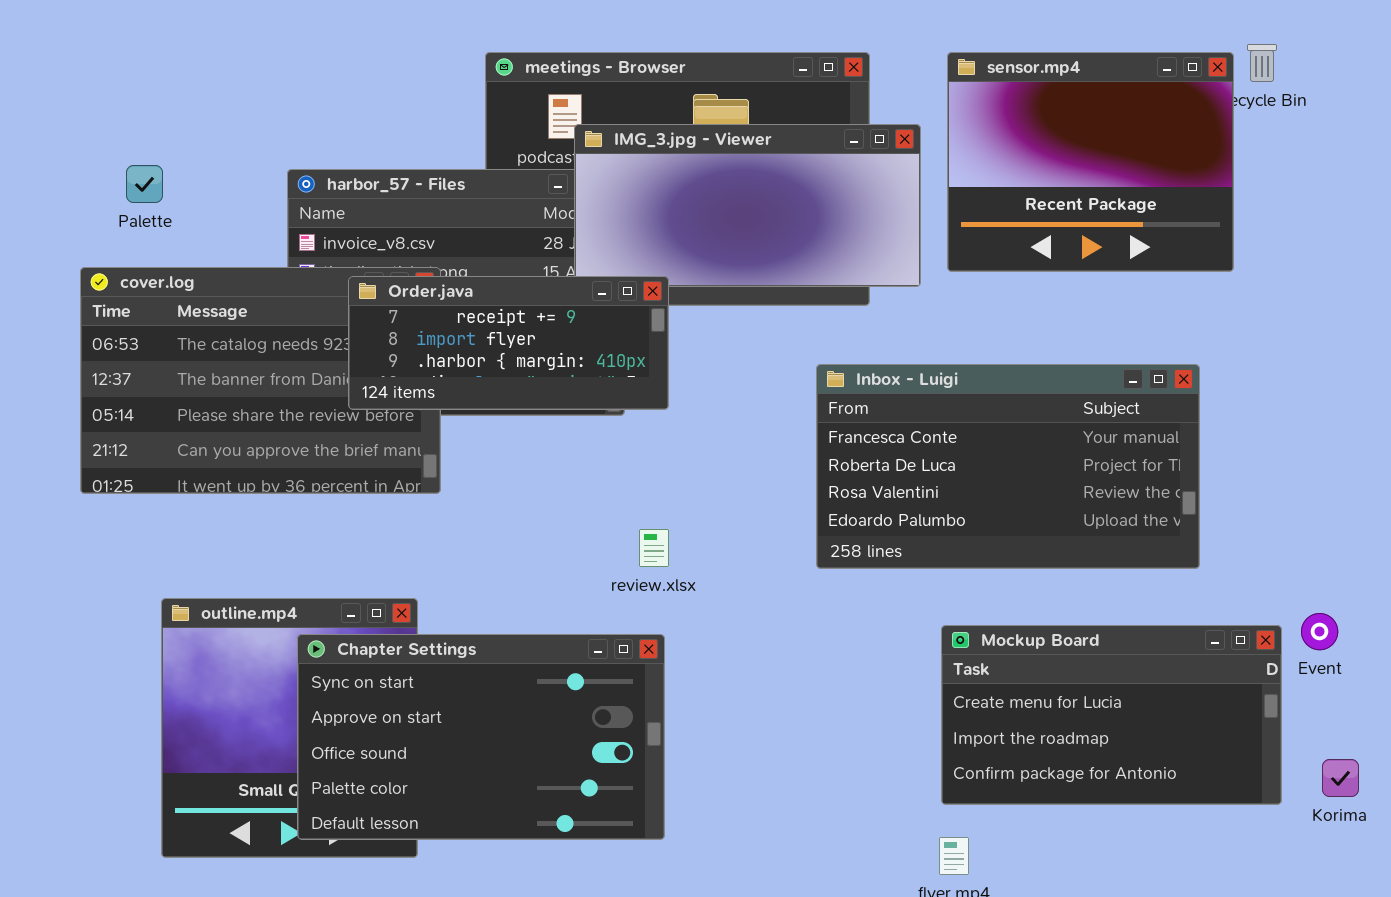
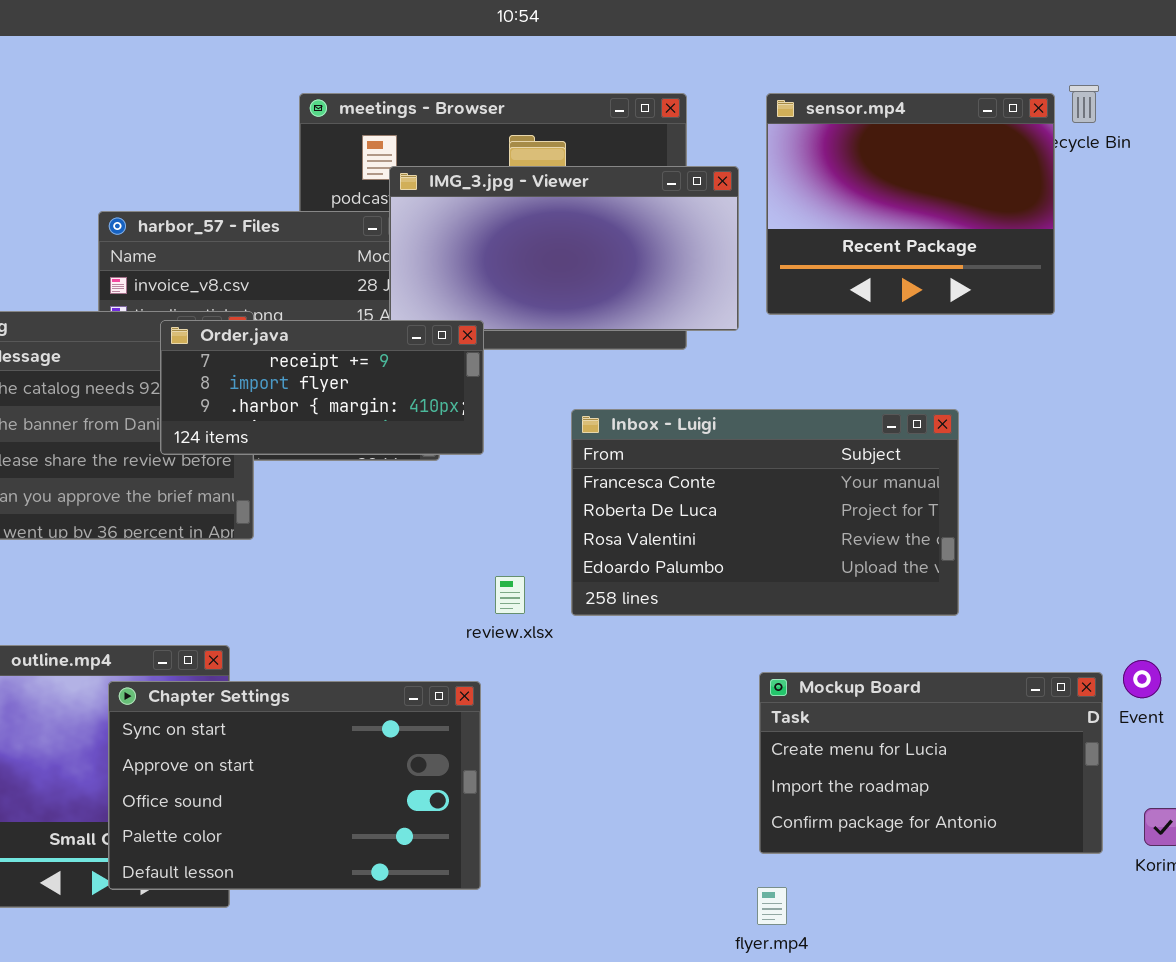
Inbox - Luigi: [816,364,1200,569] -> [571,409,959,616], moved
review.xlsx: [639,529,669,567] -> [495,576,525,614], moved

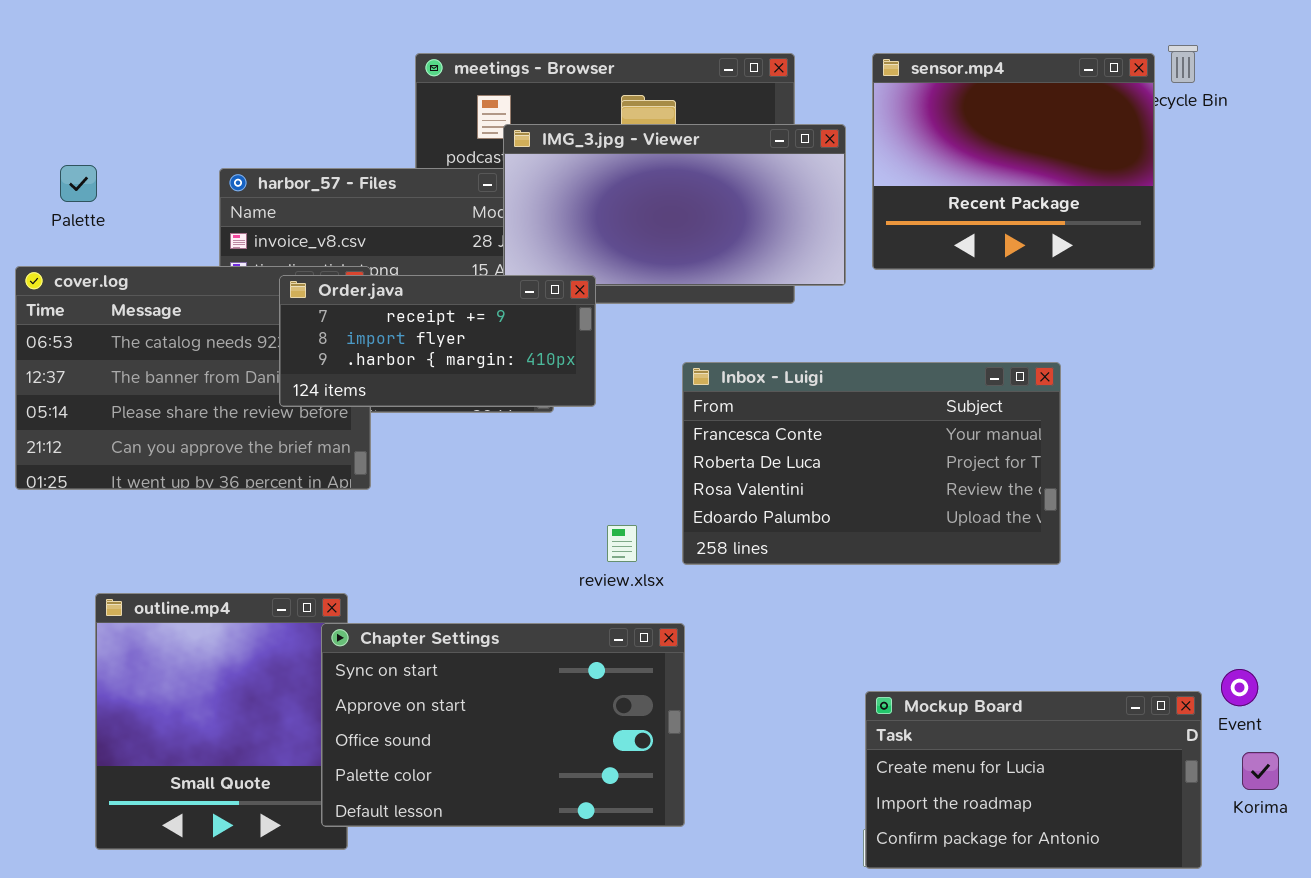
Event: [1123,660,1161,698] -> [1221,669,1258,706], moved
Mockup Board: [759,672,1103,854] -> [865,691,1202,869], moved
Chapter Settings: [108,681,481,890] -> [321,623,685,827], moved

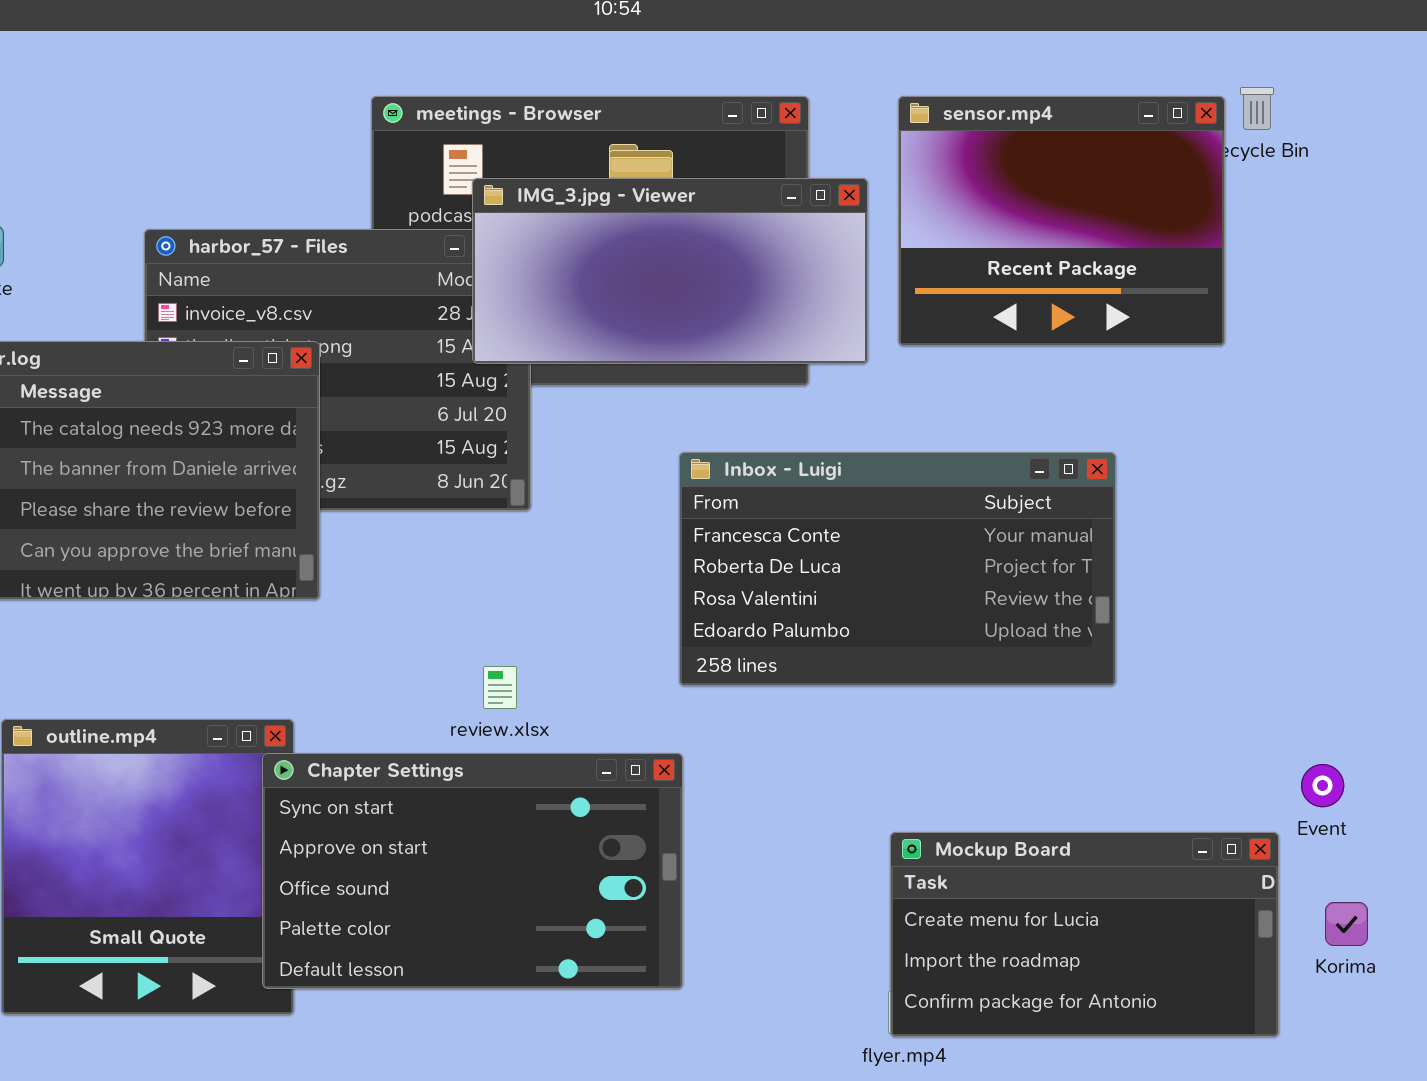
Order.java: [279,275,596,407] -> none, closed
review.xlsx: [607,525,637,562] -> [483,666,517,709], moved
Event: [1221,669,1258,706] -> [1301,764,1344,807], moved

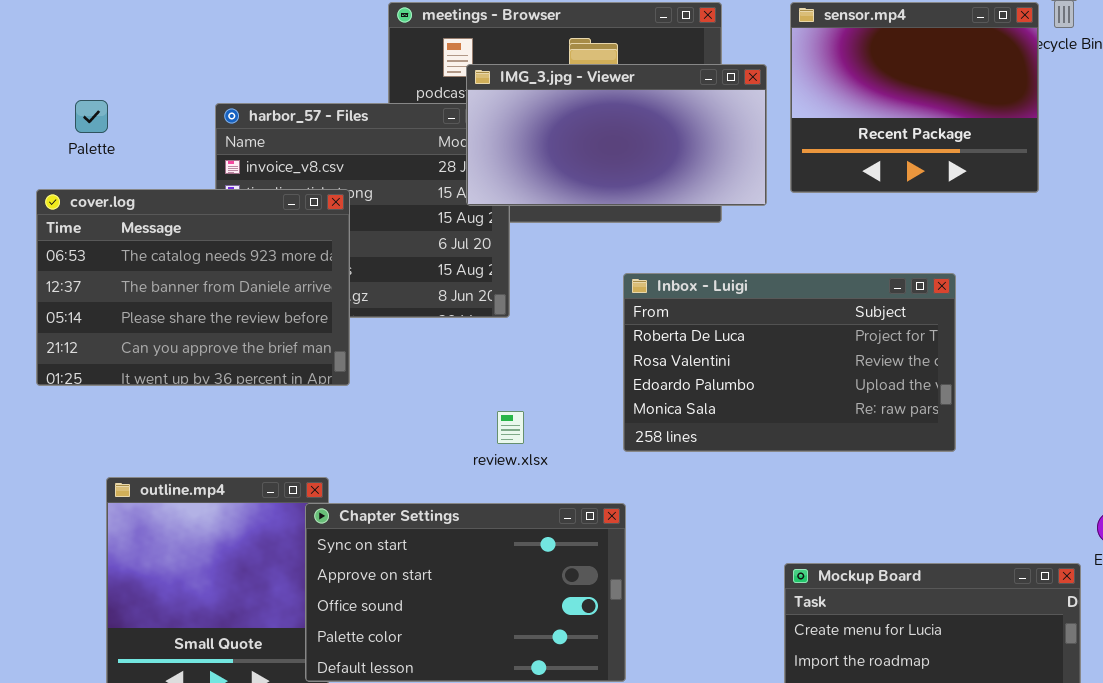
Inbox - Luigi: [679,452,1116,686] -> [623,273,956,452], scrolled down 1 row
review.xlsx: [483,666,517,709] -> [497,411,524,444], moved

